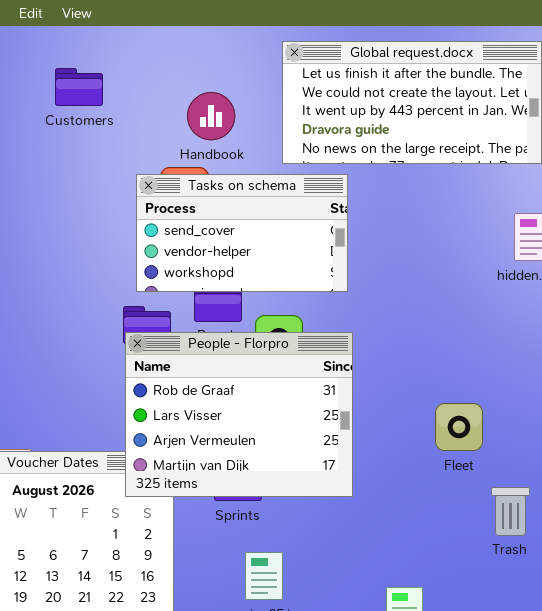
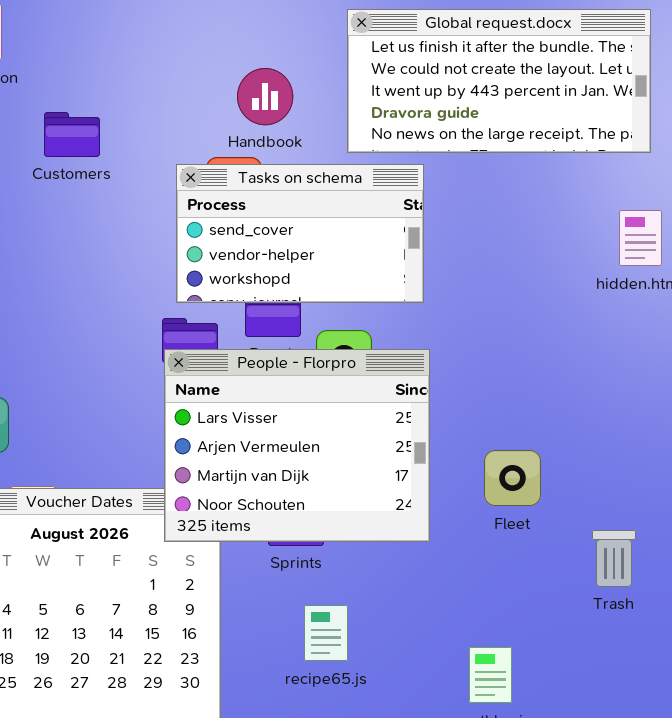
Customers: [55,68,103,106] -> [44,112,100,157], moved
People - Florpro: [125,332,353,497] -> [164,349,430,542], scrolled down 1 row
Fleet: [435,403,483,451] -> [484,450,541,506], moved

